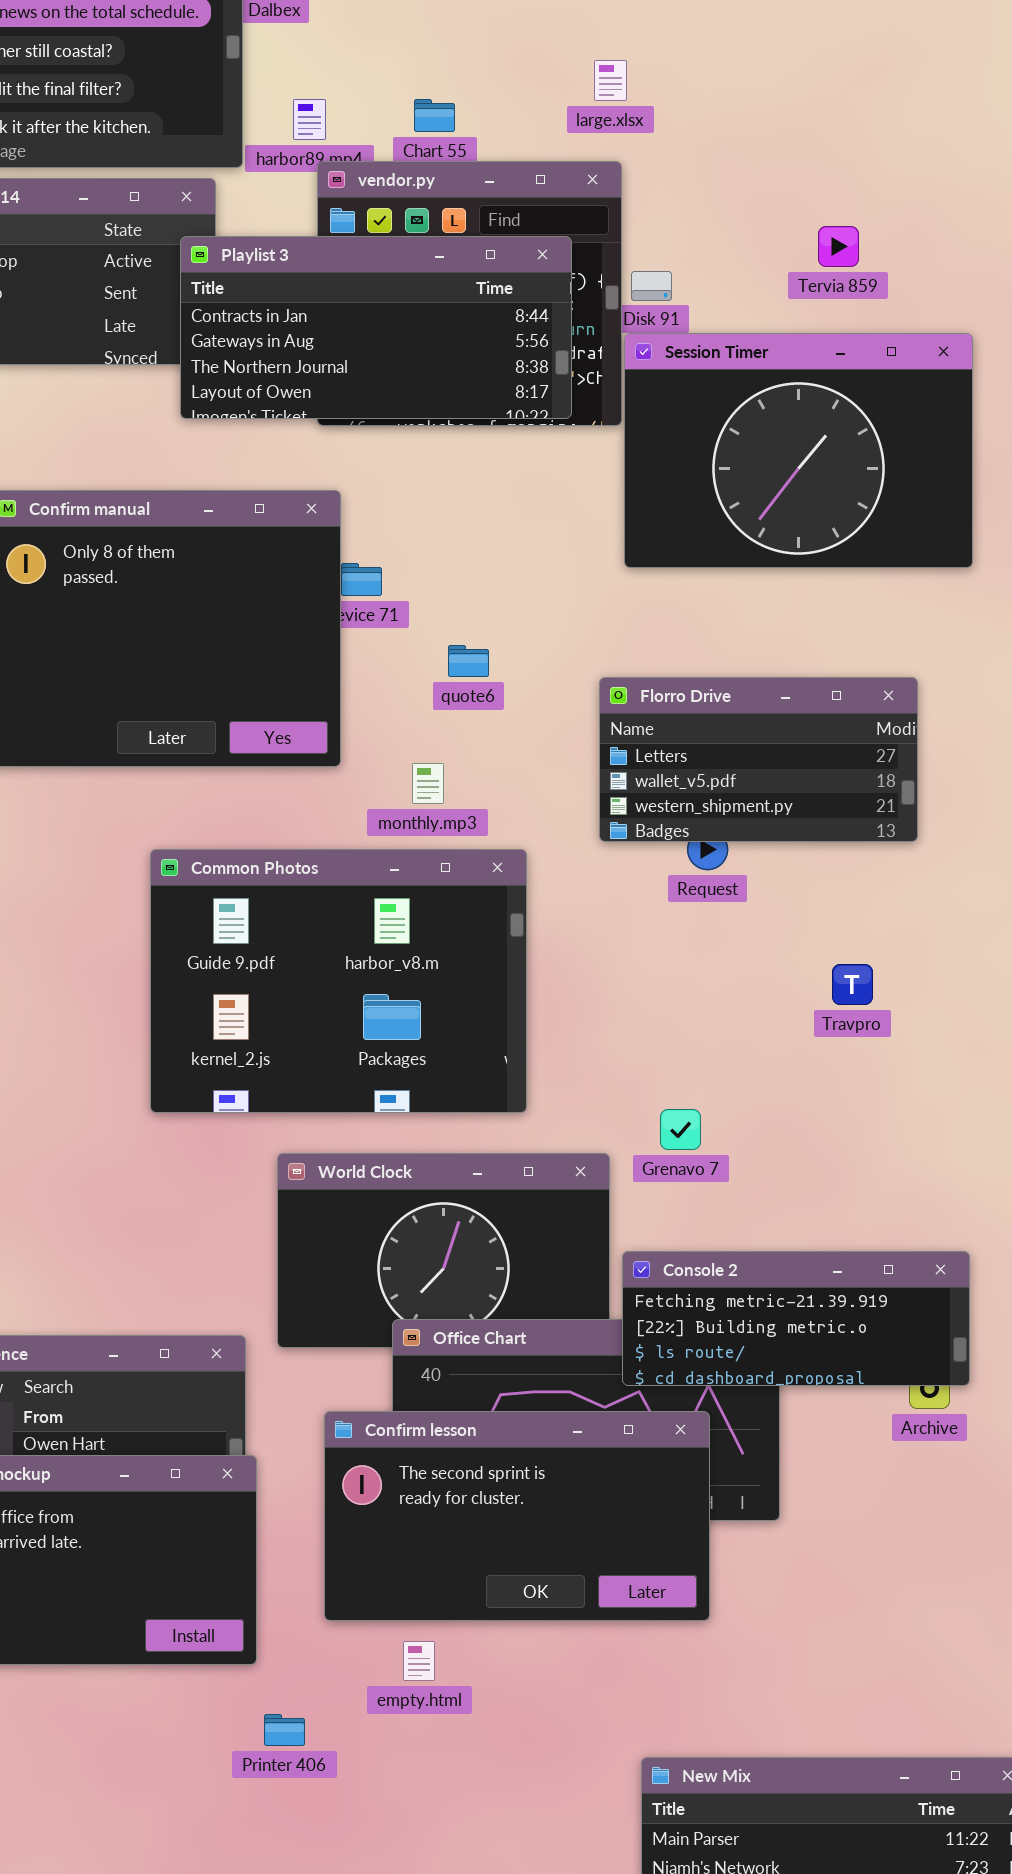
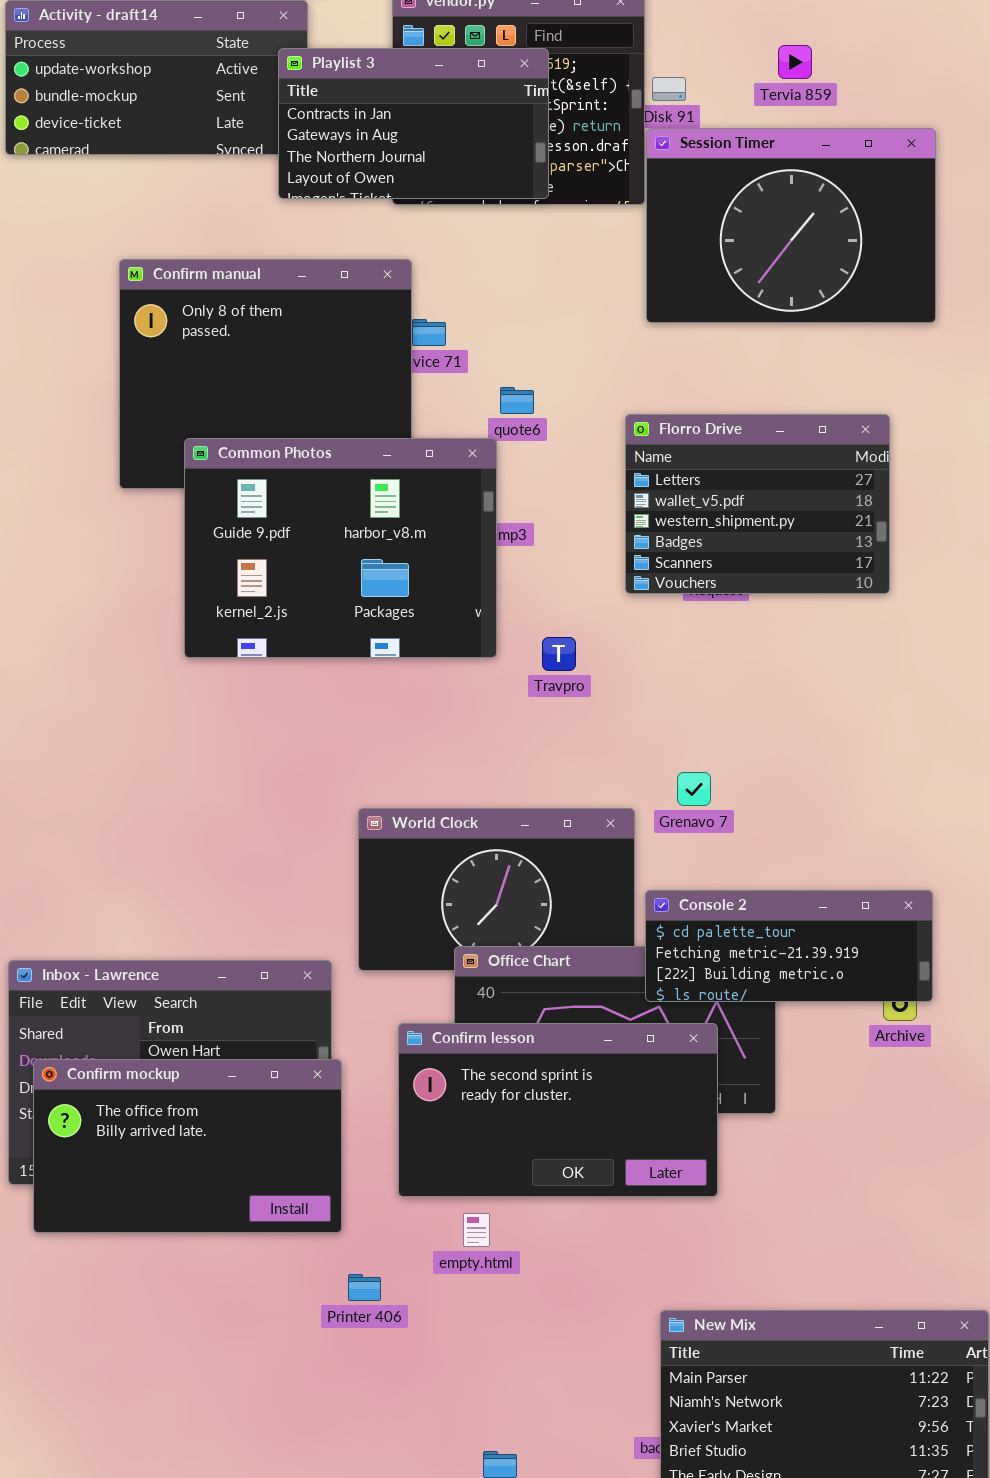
Tervia 859: [818,226,859,267] -> [778,45,812,79], moved
Playlist 3: [180,236,572,419] -> [278,48,549,199], resized
Florro Drive: [599,677,918,842] -> [625,414,890,594], resized
Common Photos: [150,849,527,1113] -> [184,438,497,658], moved
Travpro: [832,964,873,1005] -> [542,637,576,671], moved
Console 2: [622,1251,970,1386] -> [645,890,933,1002], scrolled up 1 row

